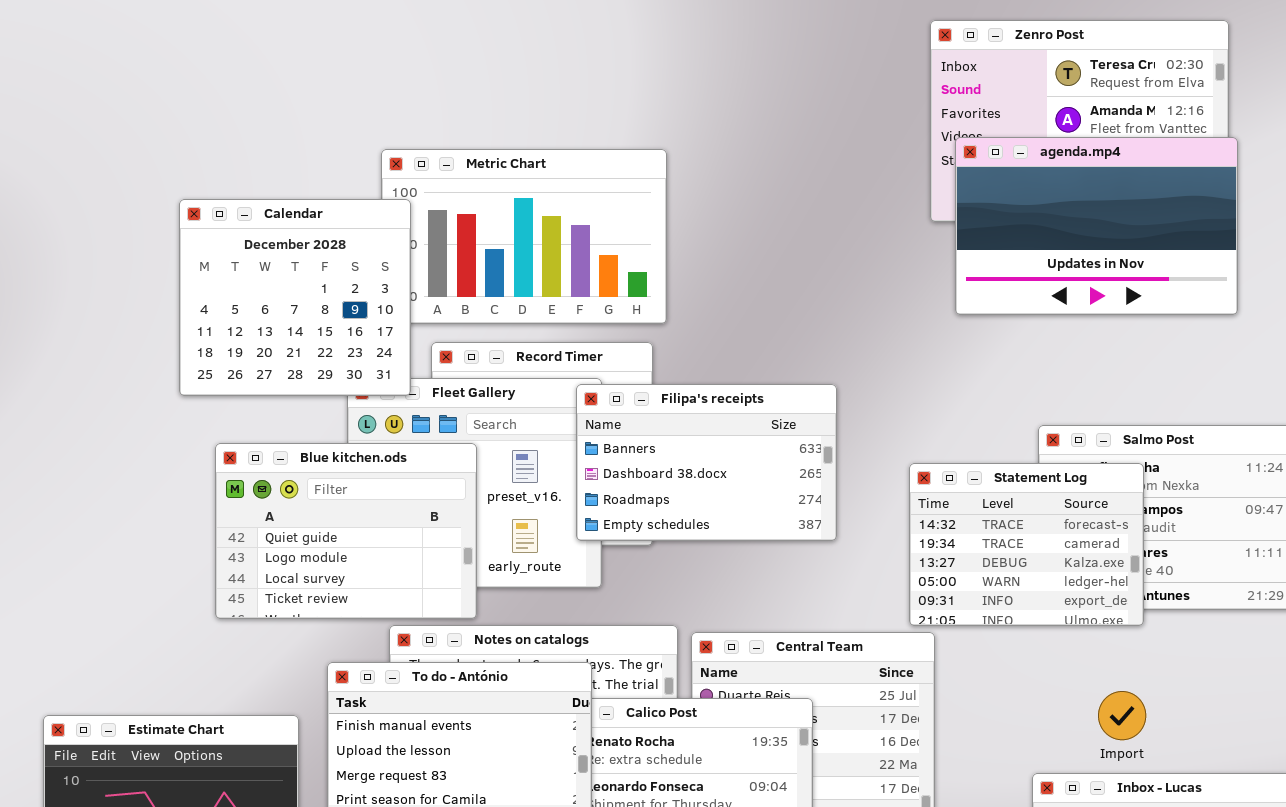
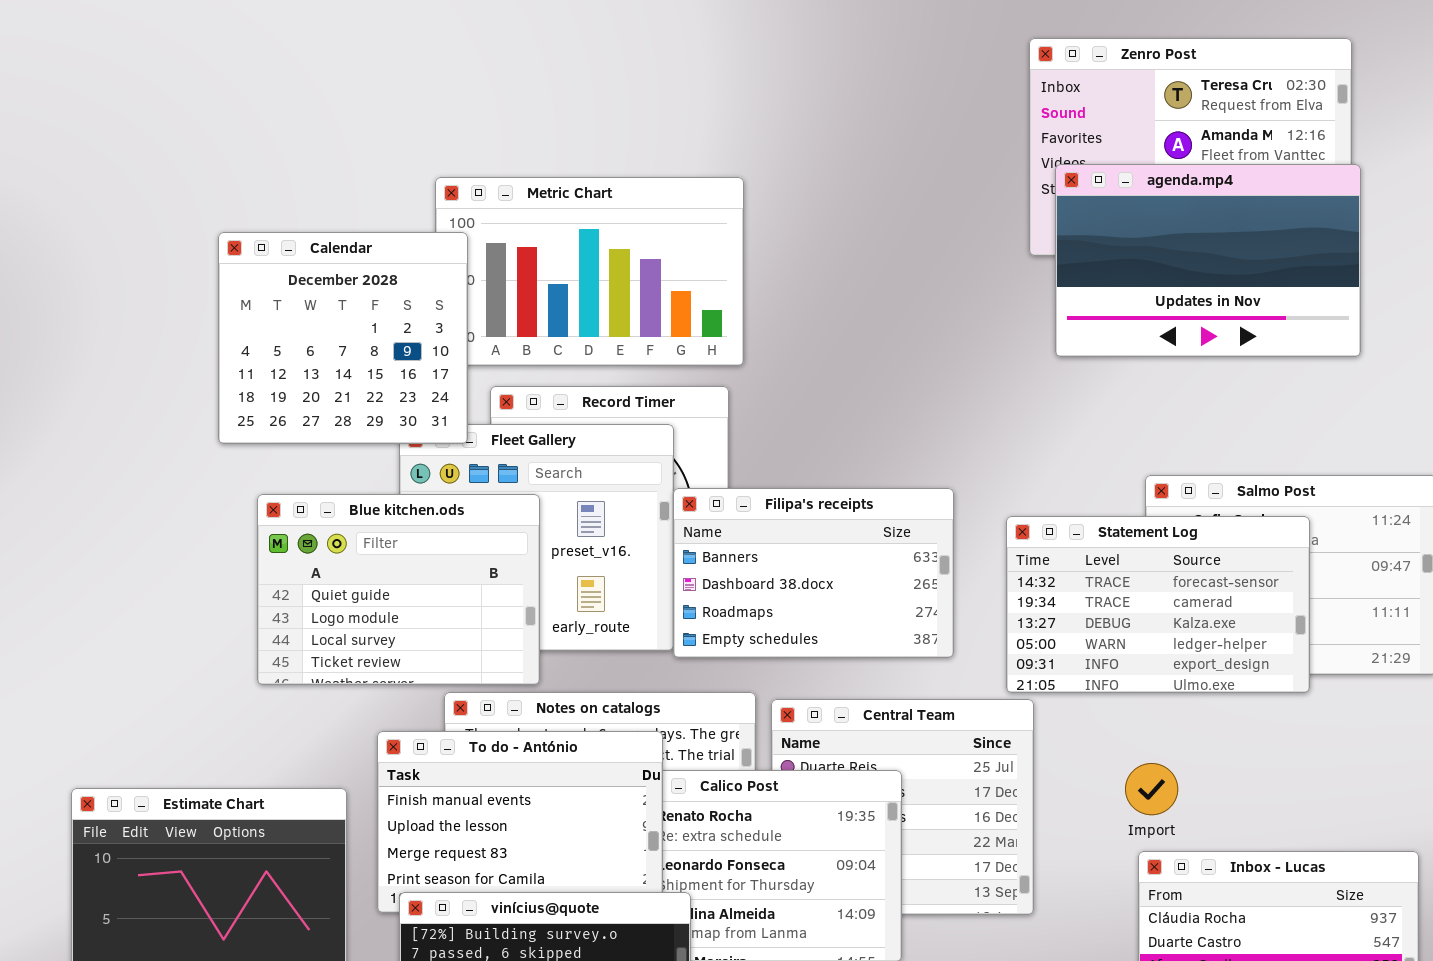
Filipa's receipts: [576,384,837,541] -> [673,488,954,658], moved
Statement Log: [909,463,1144,626] -> [1006,516,1310,693], resized
Import: [1098,691,1146,740] -> [1125,763,1178,815], moved

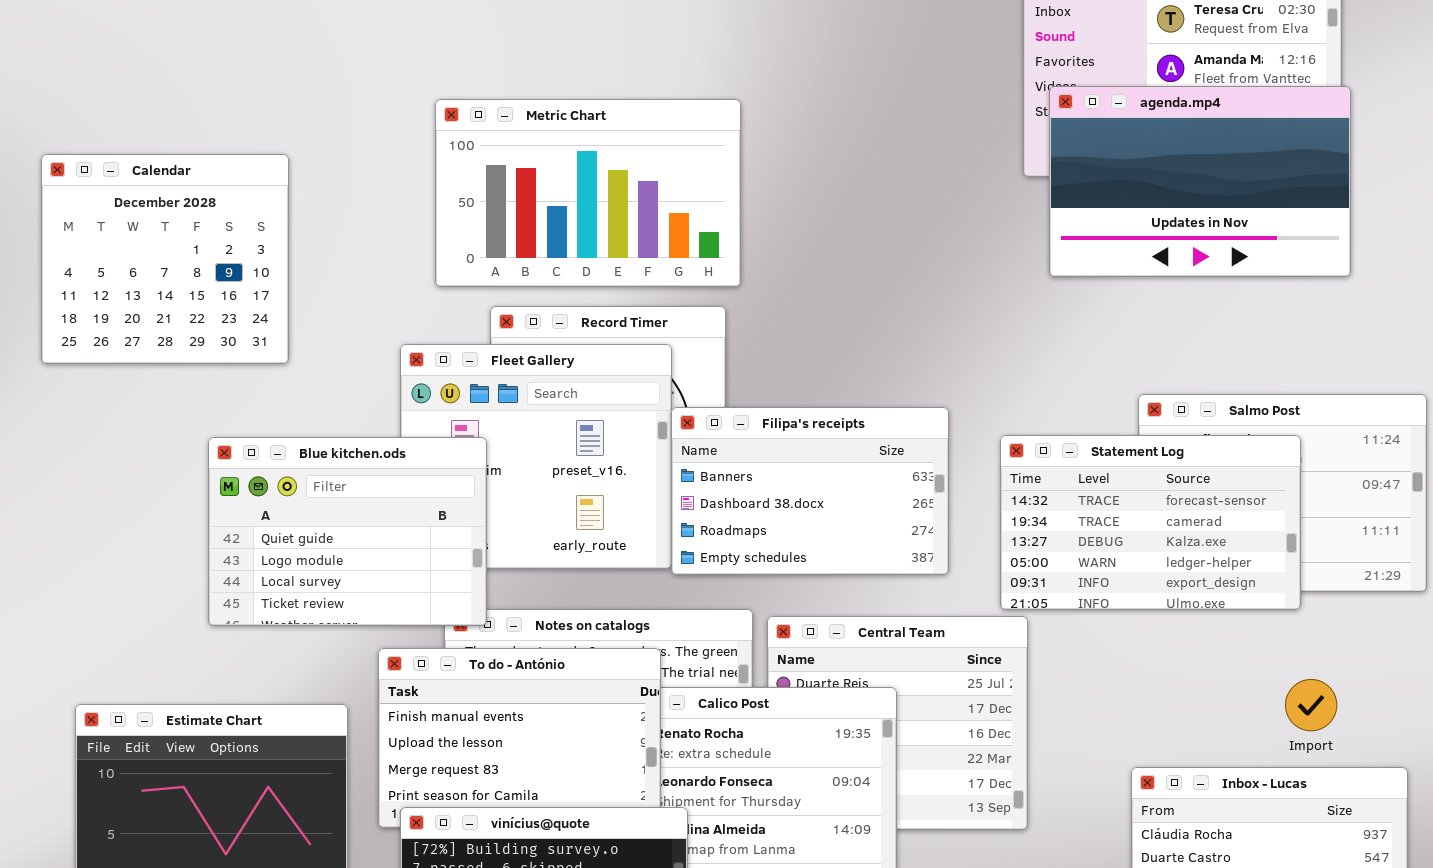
Calendar: [218,232,468,444] -> [41,154,289,364], moved
Blue kitchen.ods: [257,494,540,685] -> [208,437,487,626], moved
Import: [1125,763,1178,815] -> [1285,679,1337,731], moved

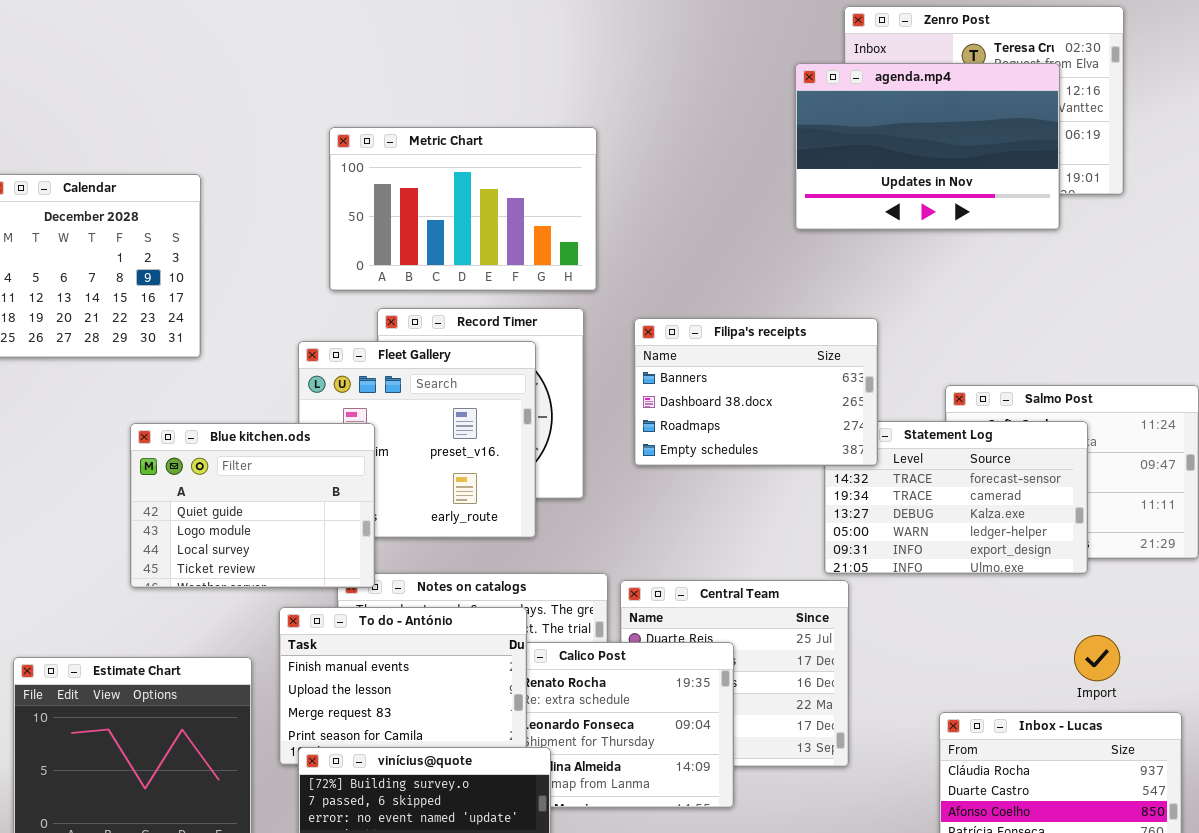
agenda.mp4: [1049,86,1351,277] -> [795,63,1060,230], moved
Filipa's receipts: [671,407,949,575] -> [634,318,878,466], moved

